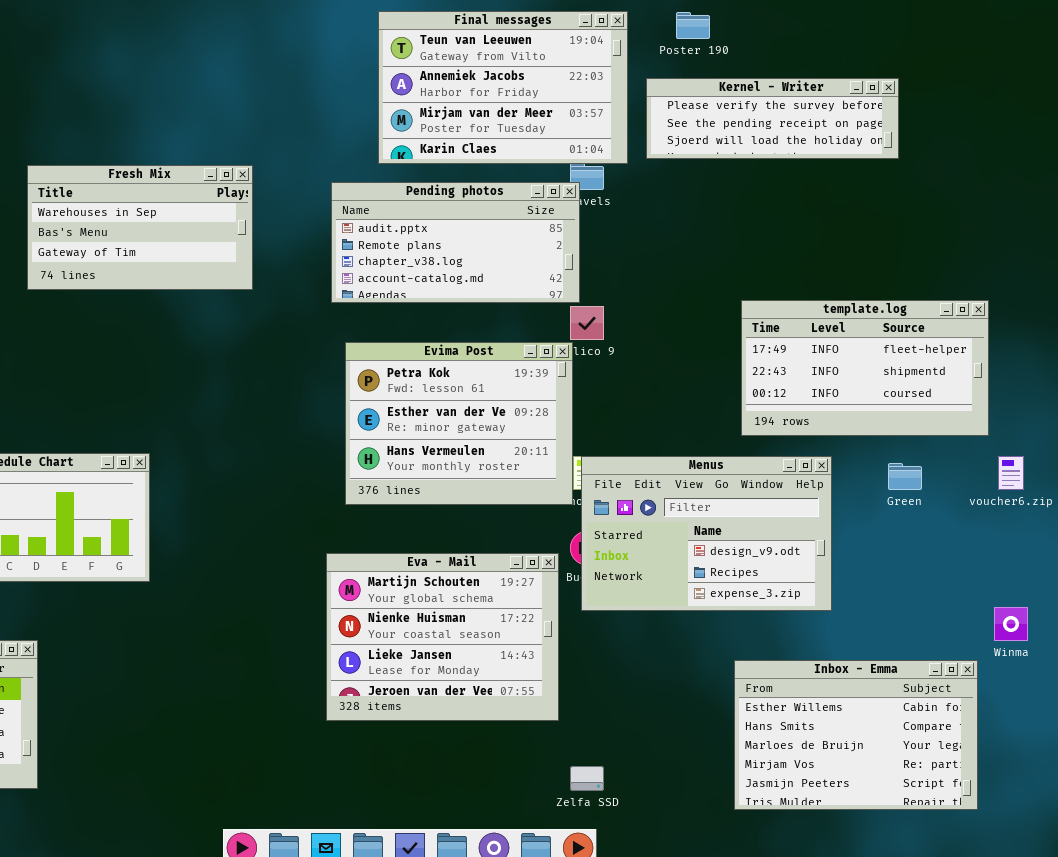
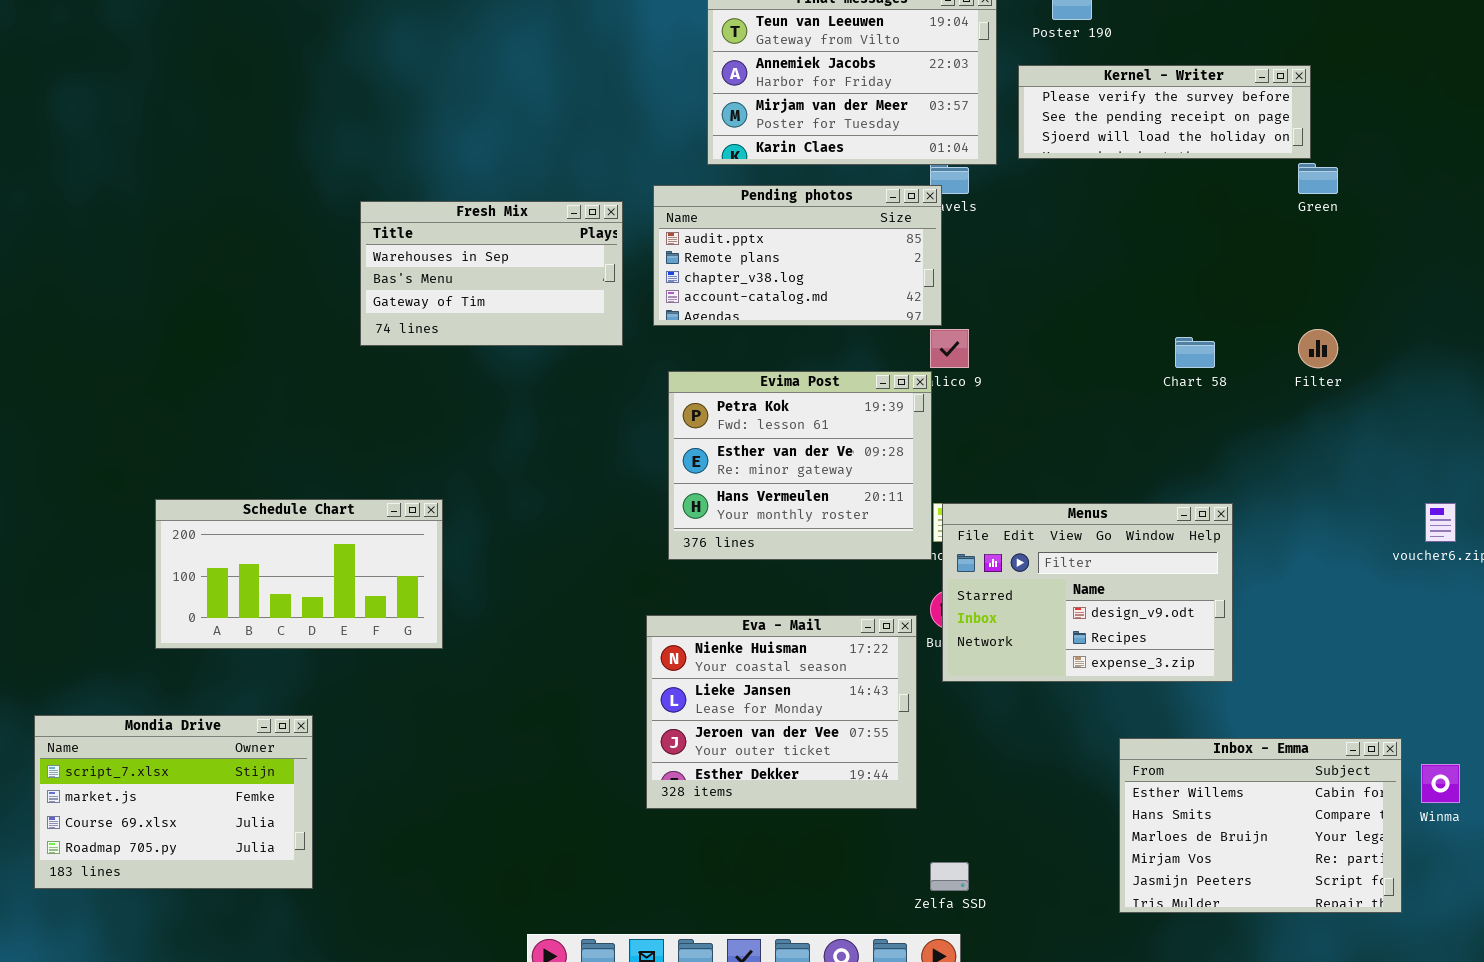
Fresh Mix: [27,165,253,290] -> [360,201,623,346], moved
template.log: [741,300,989,436] -> none, closed
Green: [888,463,922,490] -> [1298,163,1338,194], moved
Eva - Mail: [326,553,559,721] -> [646,615,917,809], scrolled down 1 row
Winma: [994,607,1028,641] -> [1421,764,1460,803], moved

